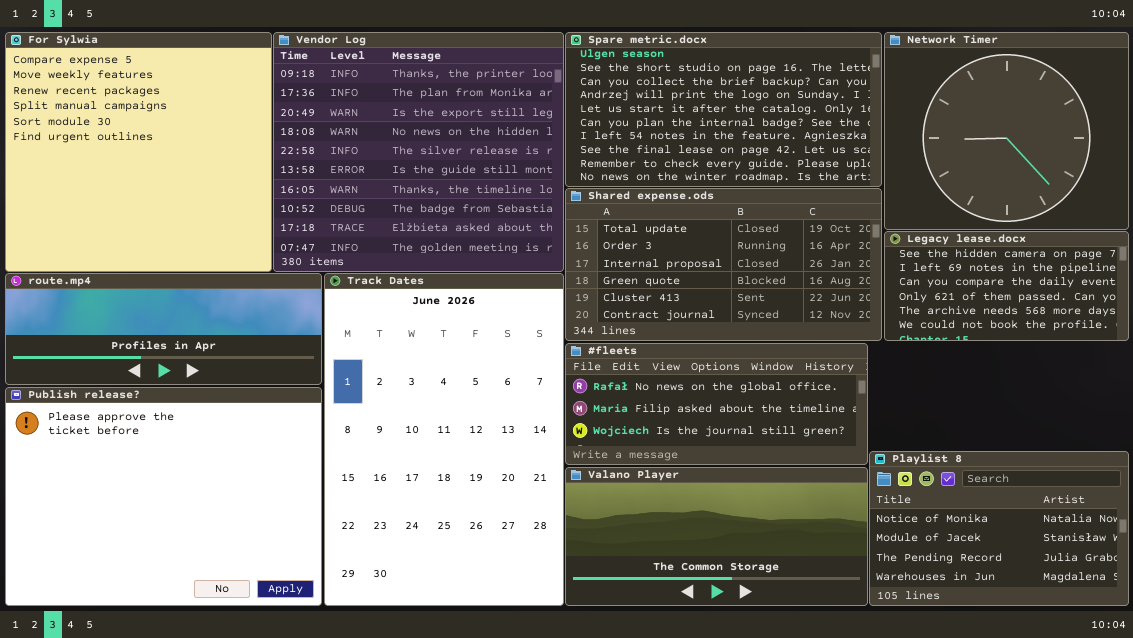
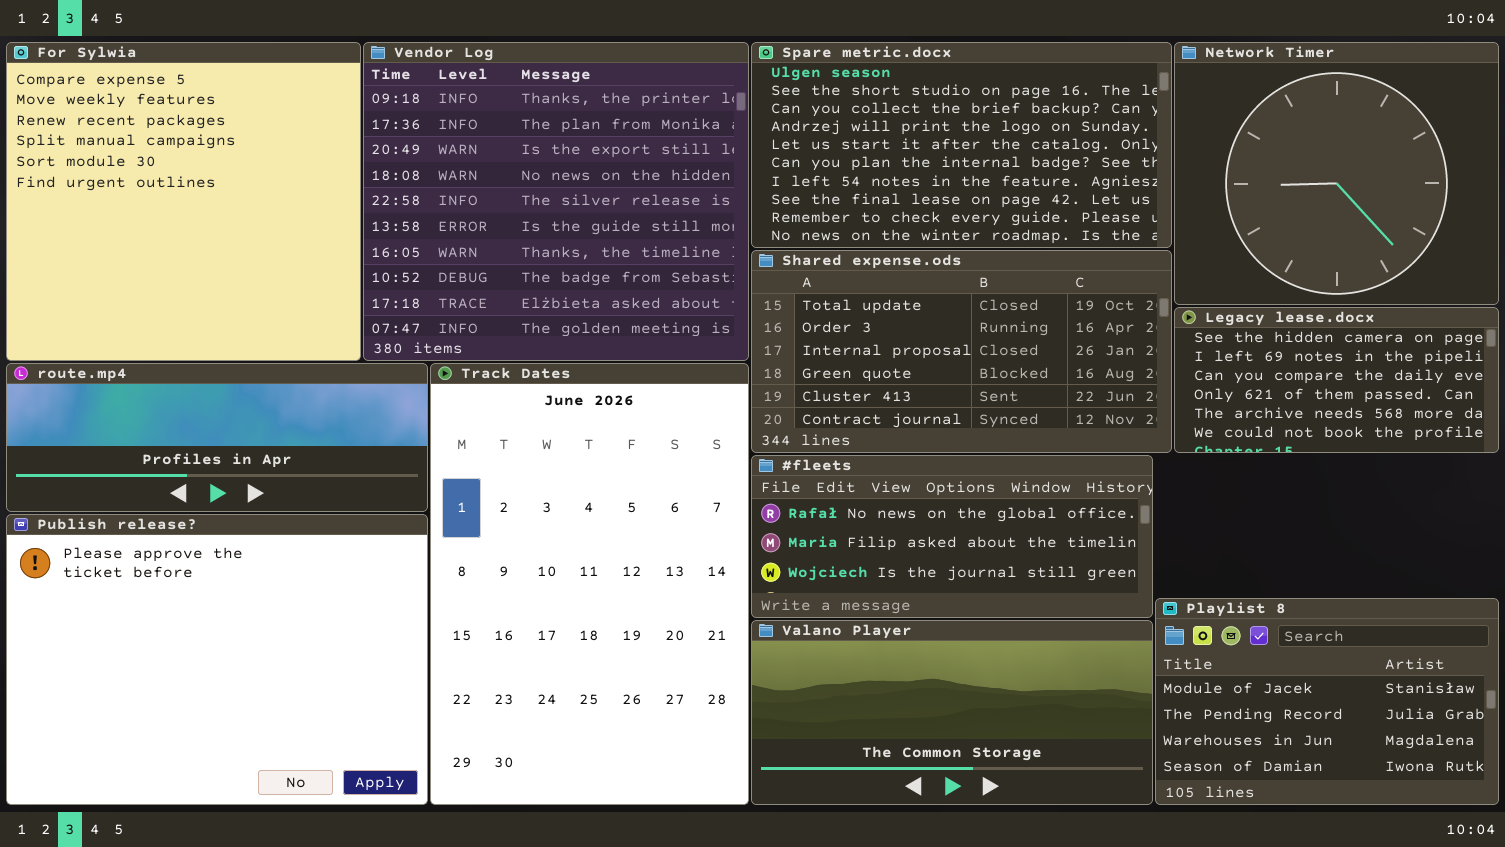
Playlist 8: [869,451,1129,606] -> [1155,598,1499,805], scrolled down 1 row

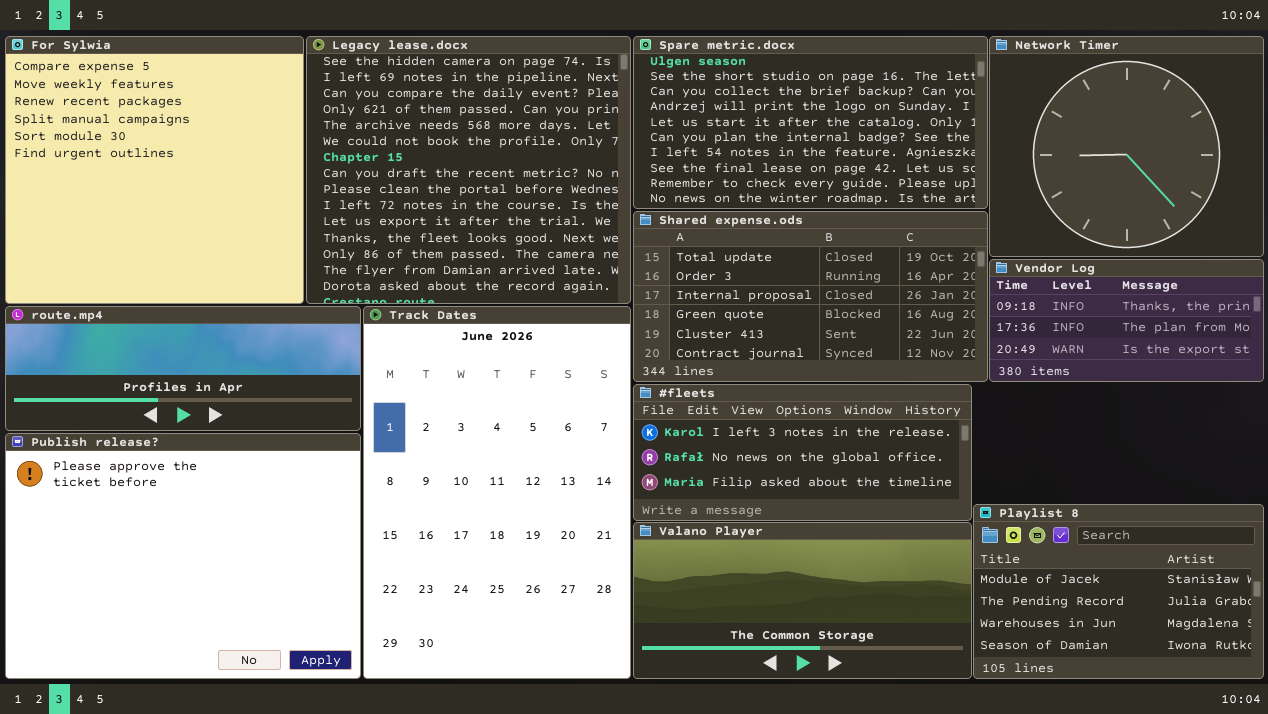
Vendor Log: [363,42,749,361] -> [989,259,1264,382], moved, resized
Legacy lease.docx: [1174,307,1499,453] -> [306,36,631,304], moved, resized
#fleets: [751,455,1153,618] -> [633,384,972,521], scrolled up 1 row

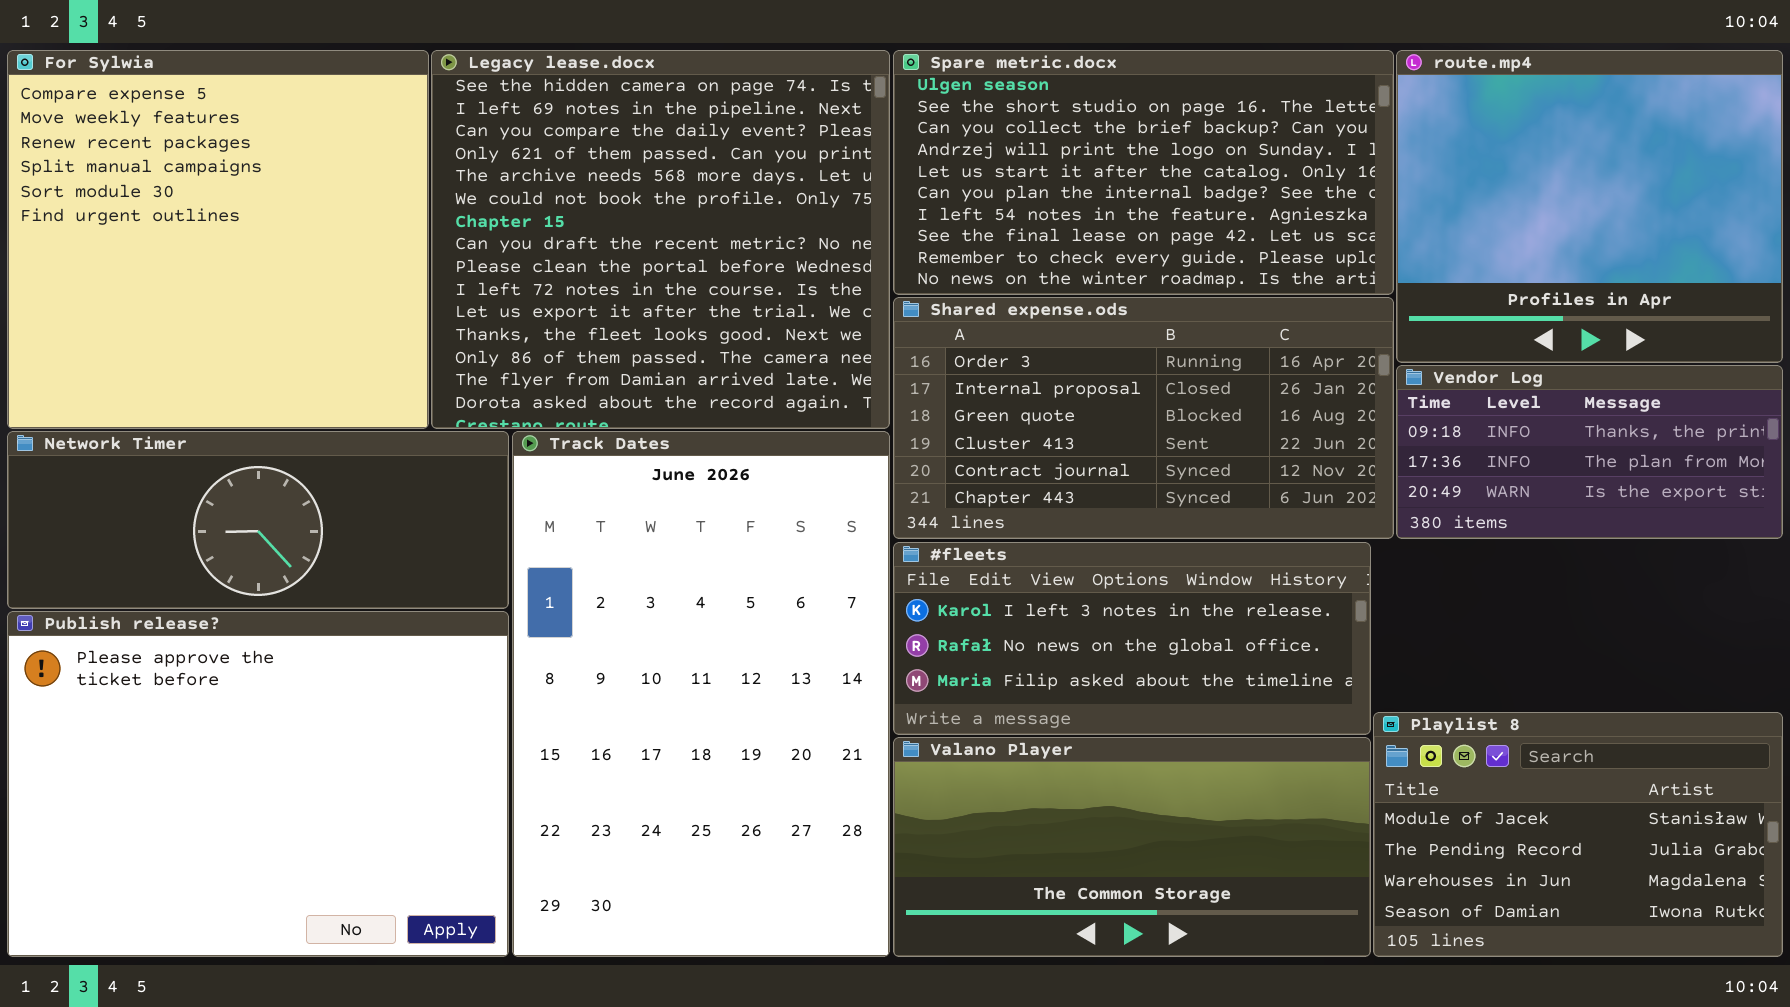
Network Timer: [989,36,1264,257] -> [7,431,509,609], moved, resized
Shared expense.ods: [633,211,988,382] -> [893,297,1394,539], scrolled down 1 row
route.mp4: [5,306,361,431] -> [1396,50,1783,363], moved, resized

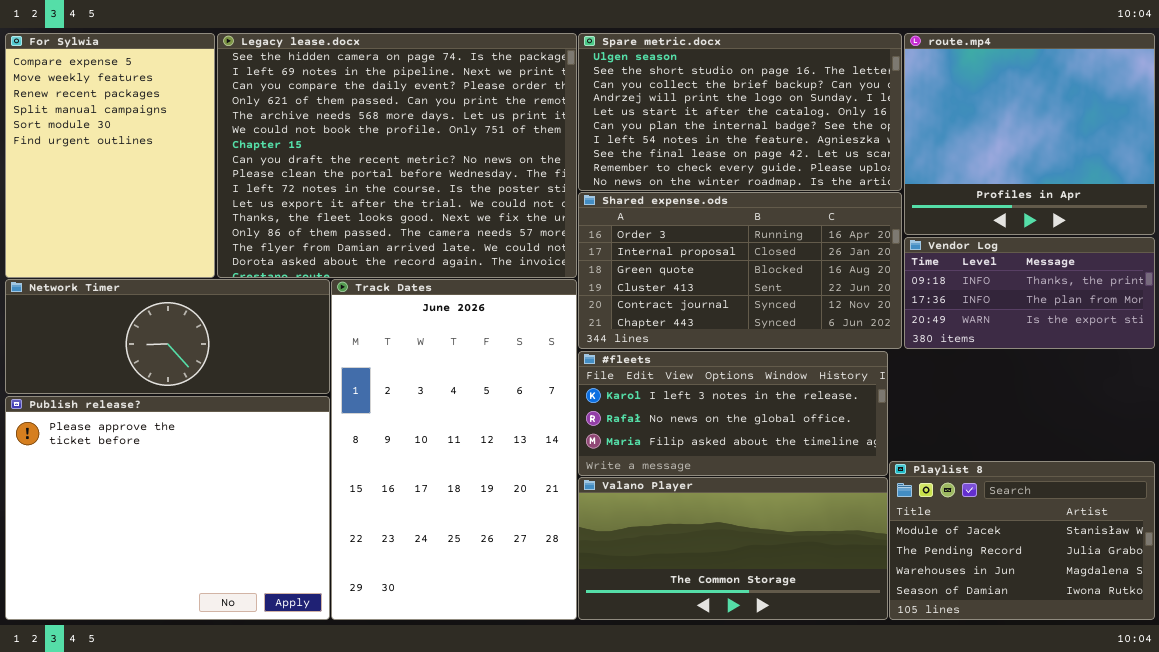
For Sylwia: [7,50,429,429] -> [5,33,215,278], resized
Legacy lease.docx: [431,50,890,429] -> [217,33,577,278], resized

